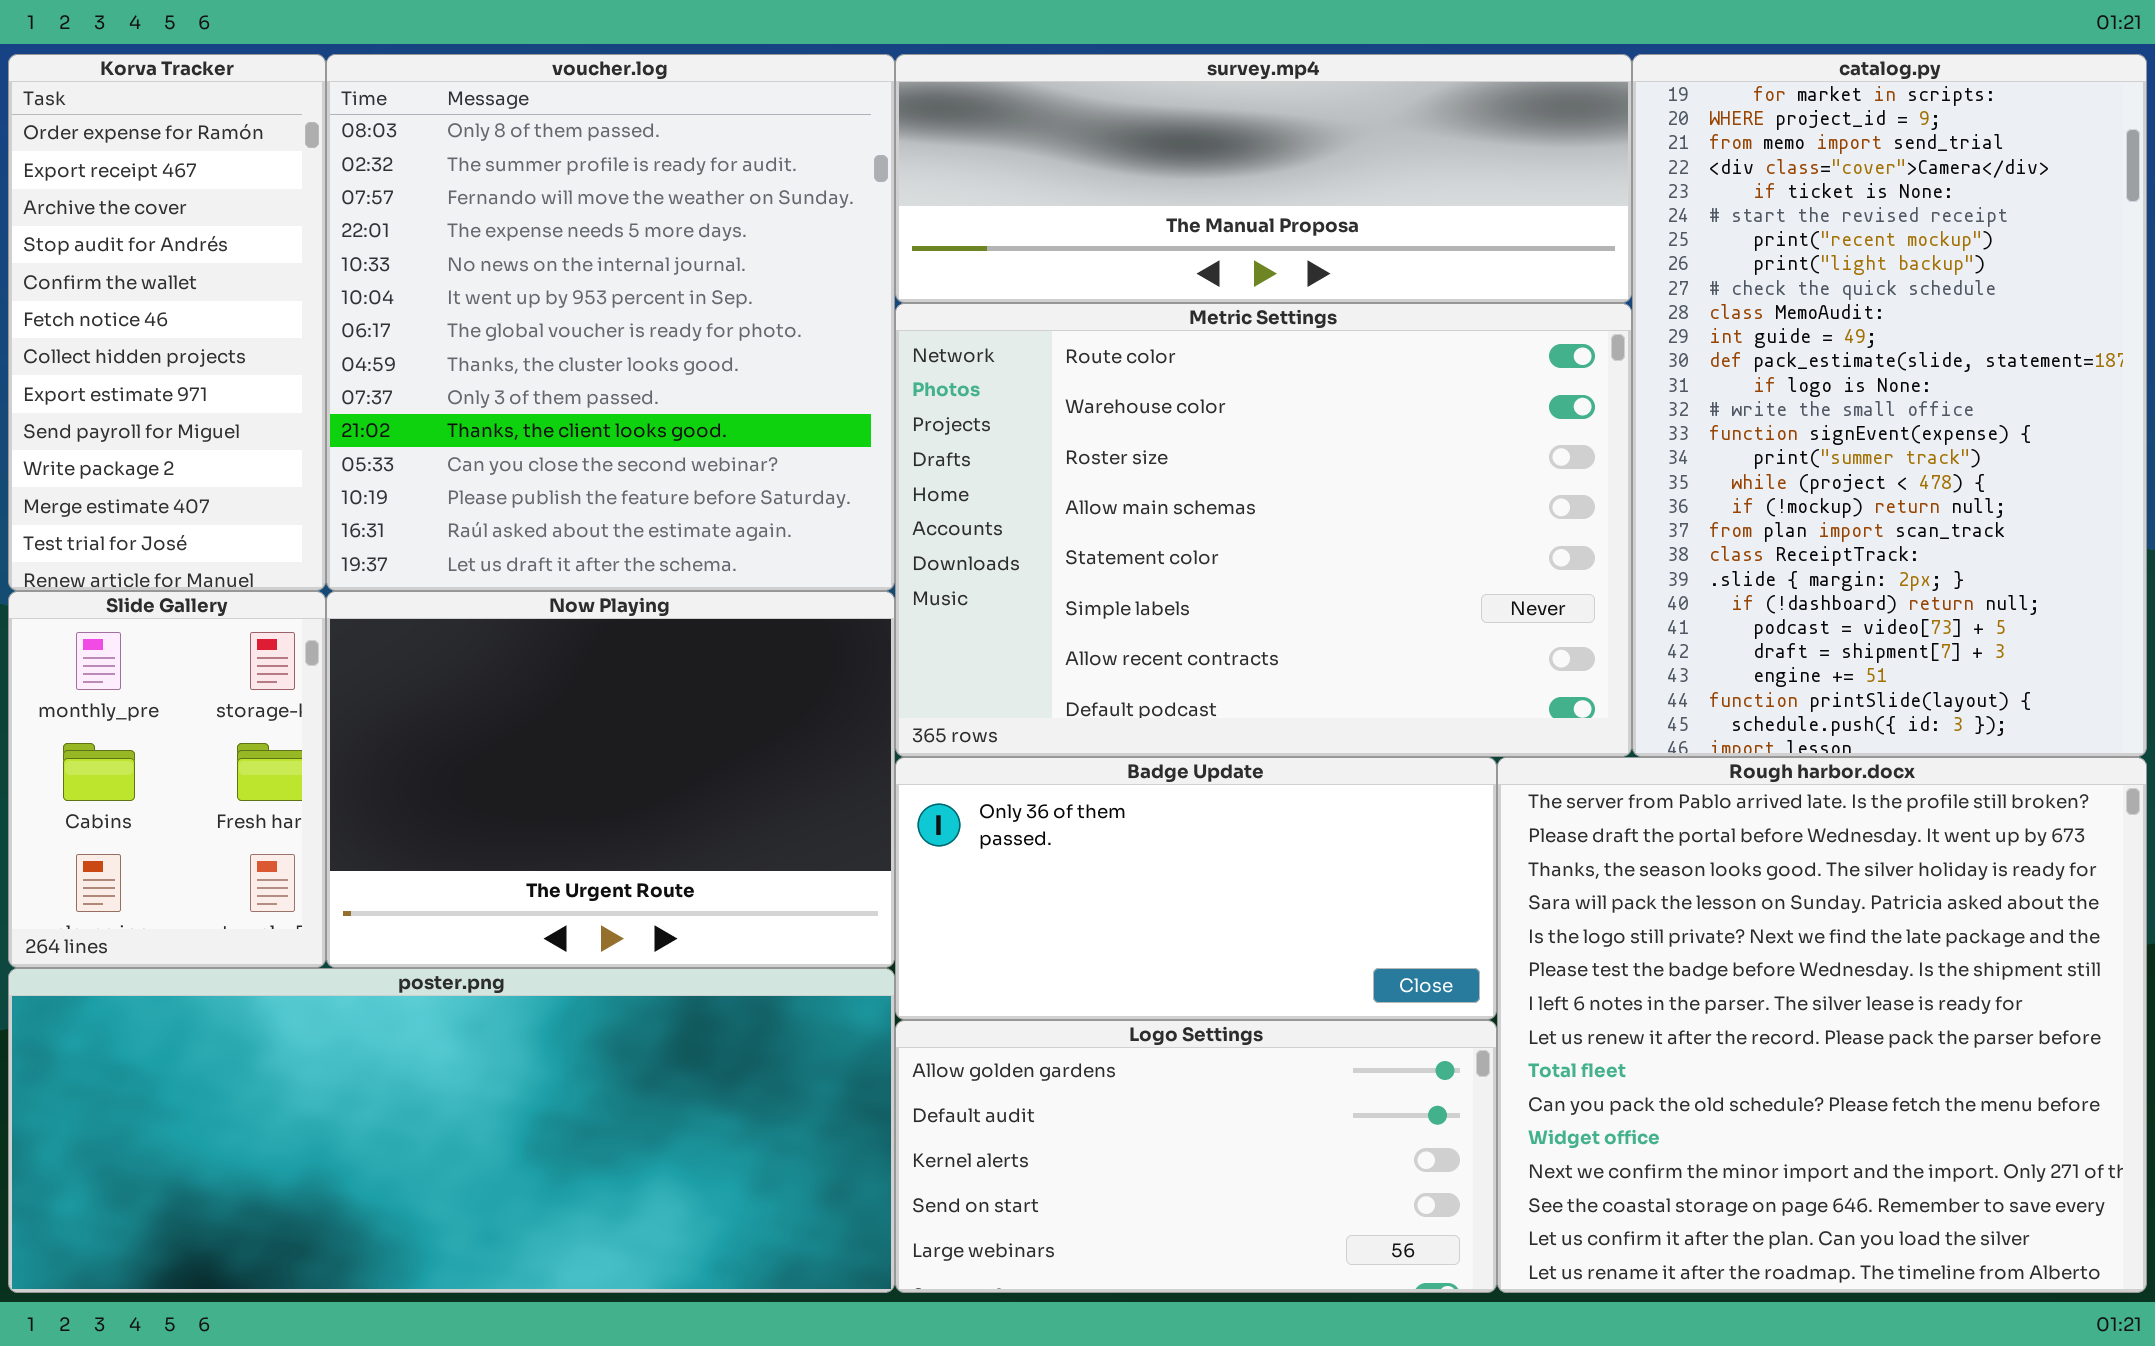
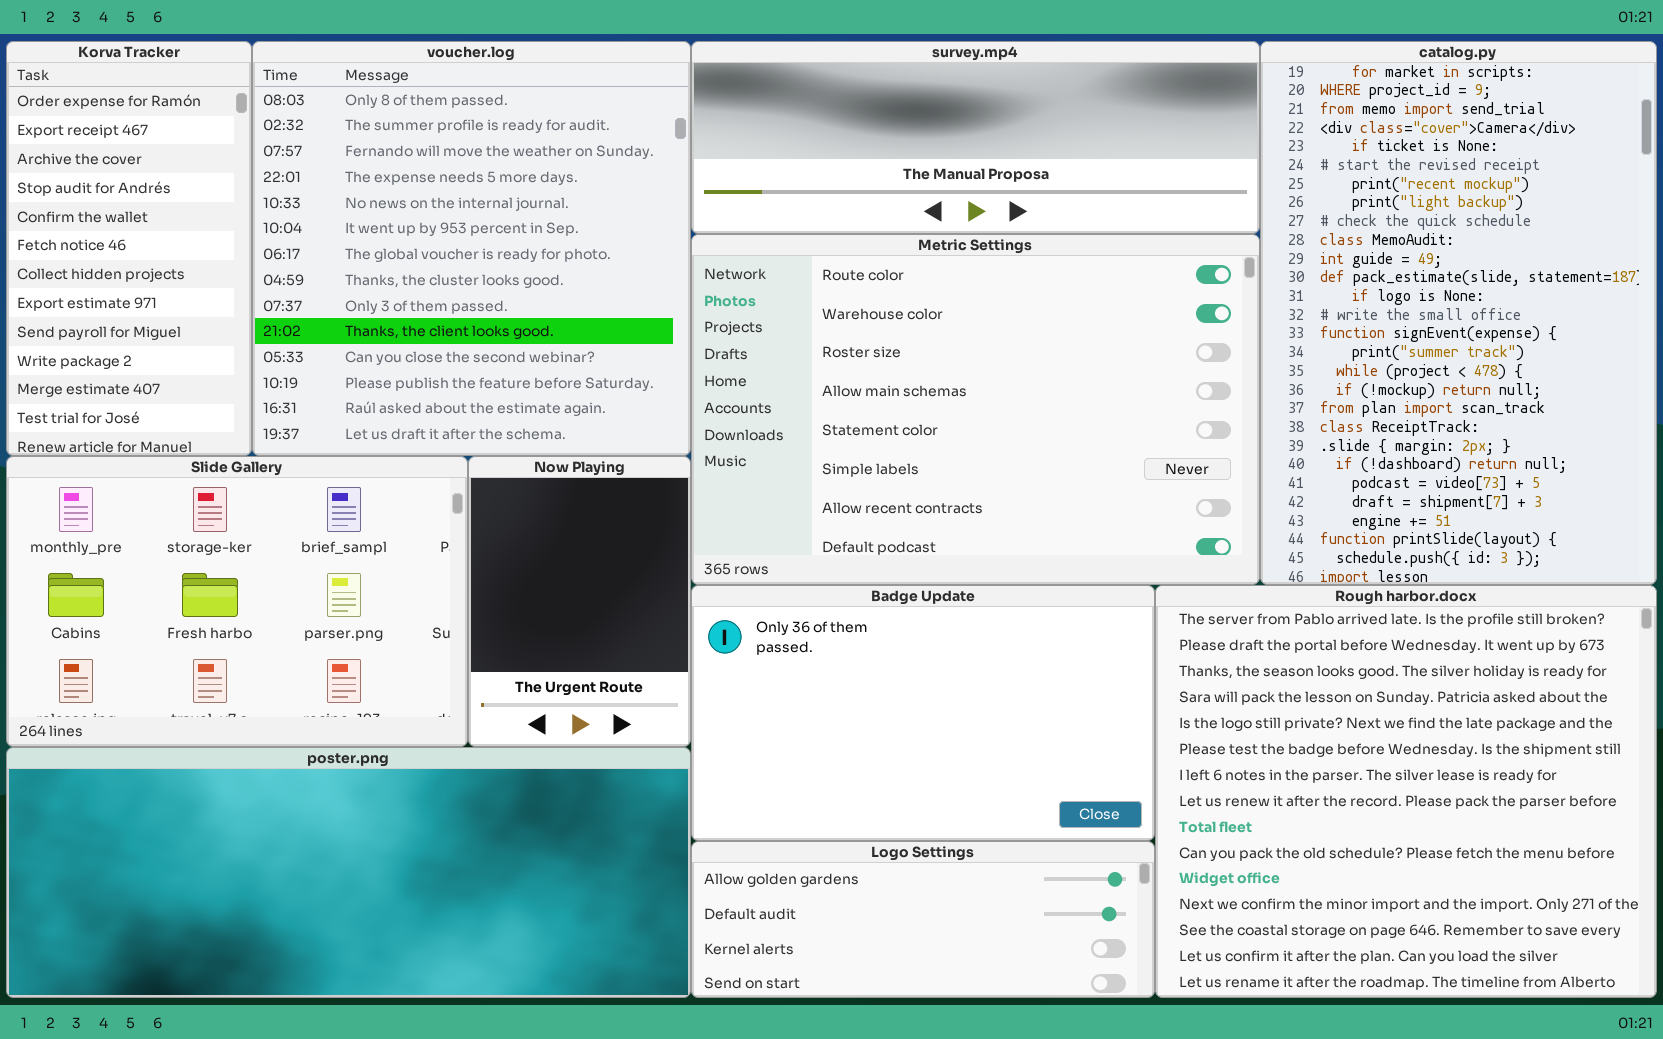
Slide Gallery: [8,591,326,968] -> [6,456,468,747], resized
Now Playing: [326,591,895,968] -> [468,456,691,747], resized
Badge Update: [895,757,1497,1020] -> [691,585,1155,841], resized
Logo Settings: [895,1020,1497,1293] -> [691,841,1155,998], resized

